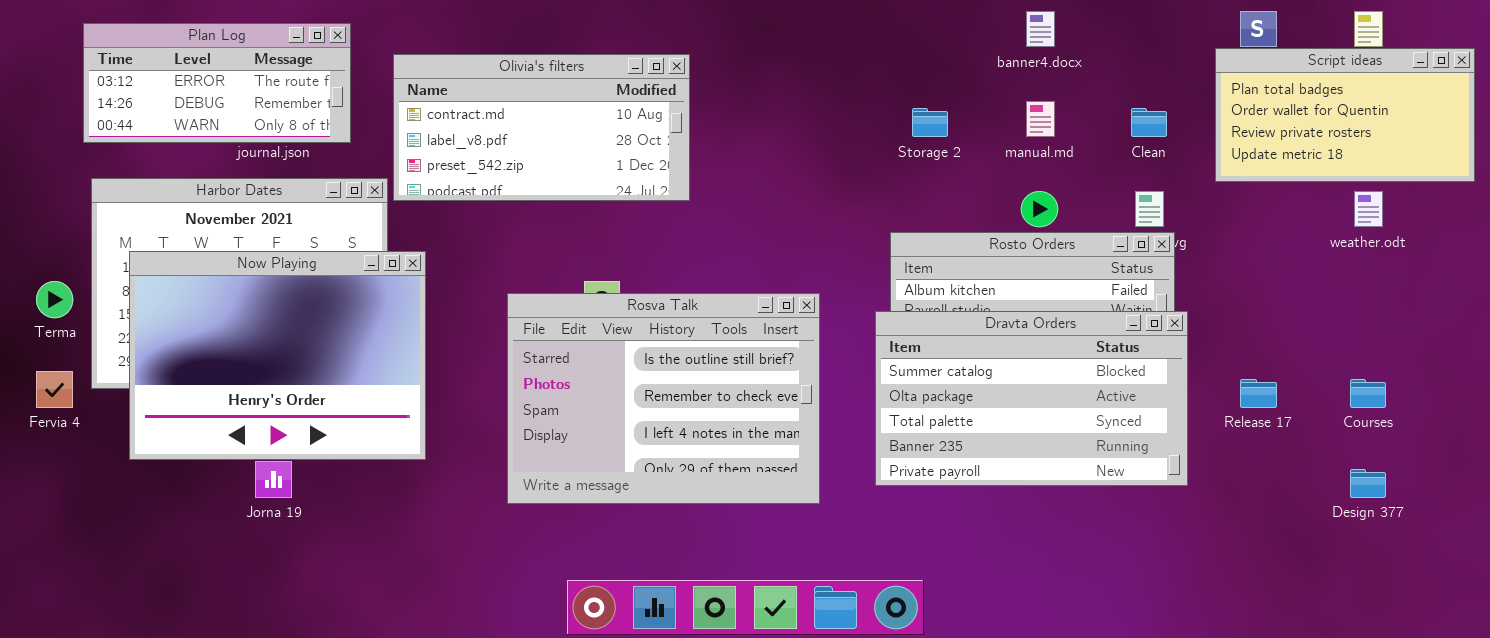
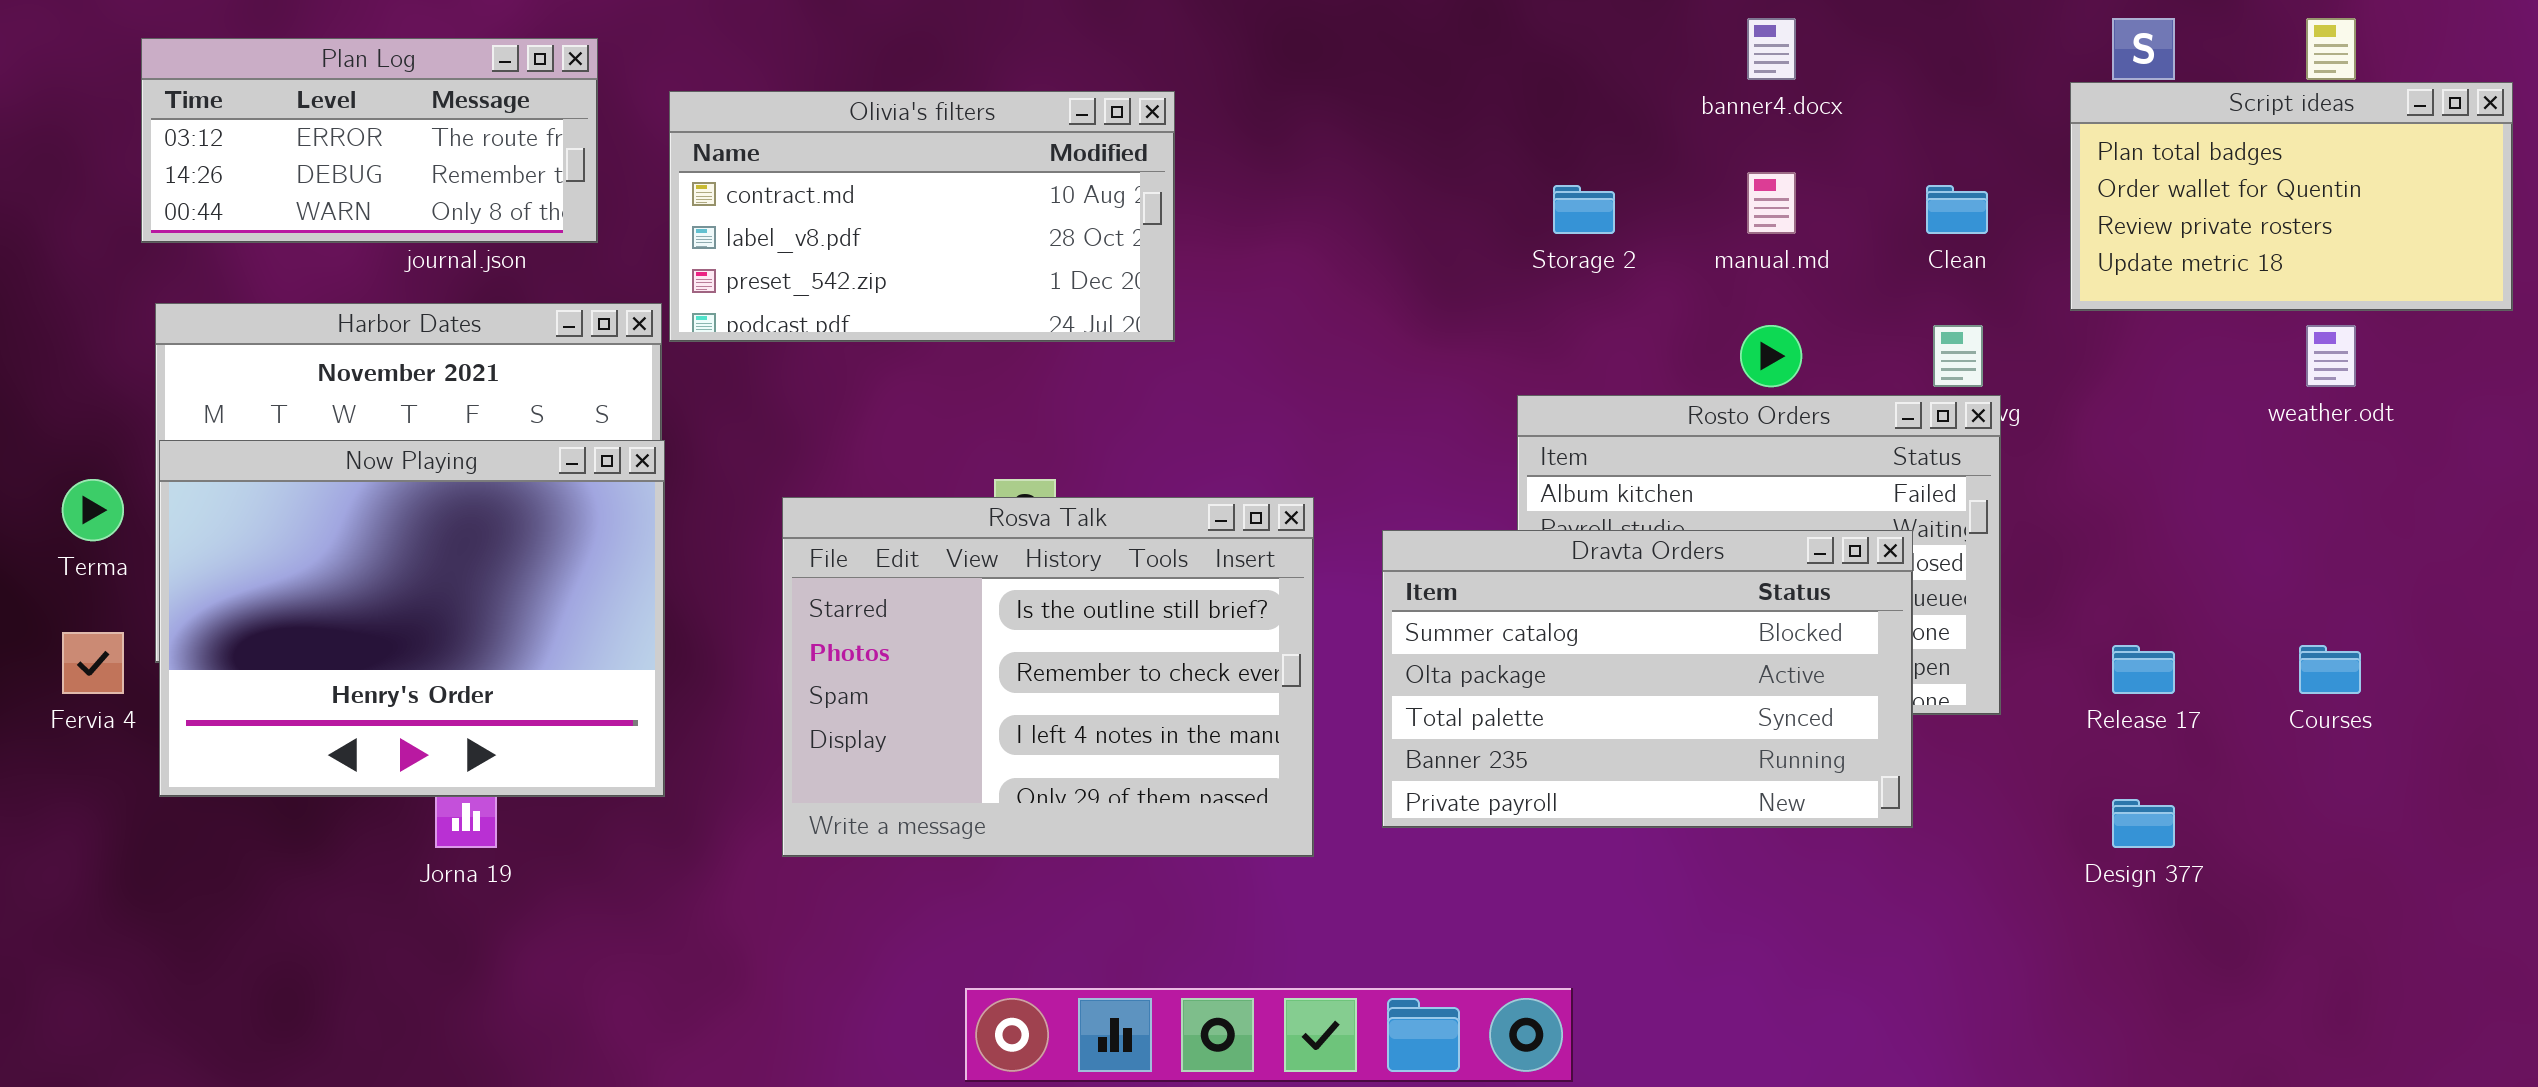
Now Playing: [129,251,426,460] -> [159,440,665,797], moved
Rosva Talk: [507,293,820,504] -> [782,497,1314,857], moved
Dravta Orders: [875,311,1188,486] -> [1382,530,1913,828], moved
Design 377: [1350,469,1386,498] -> [2112,799,2175,848], moved

